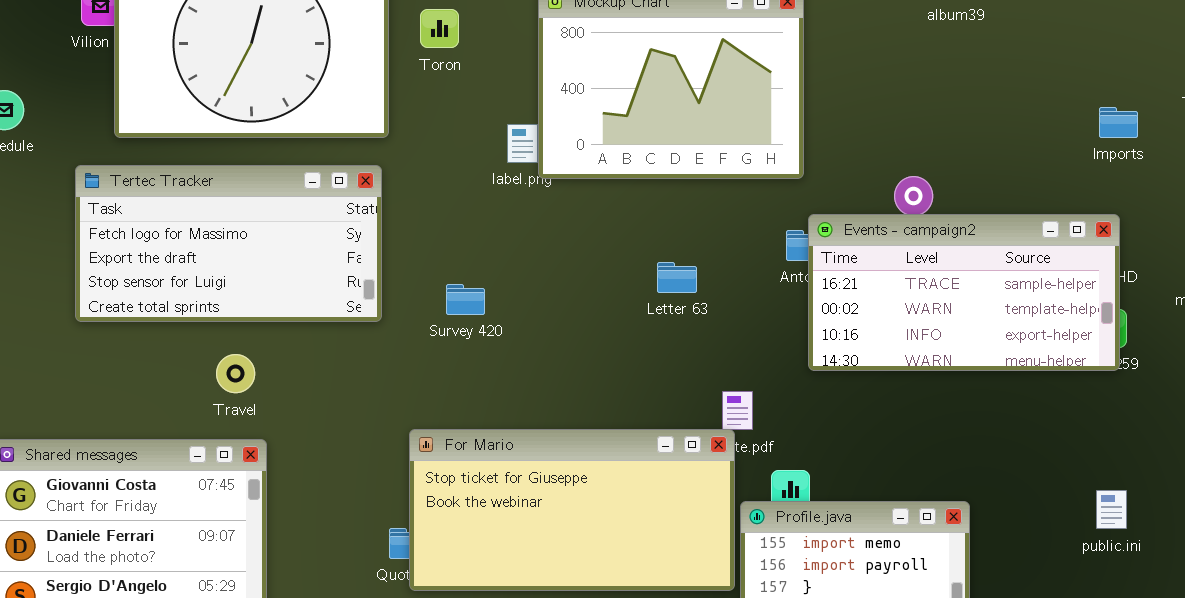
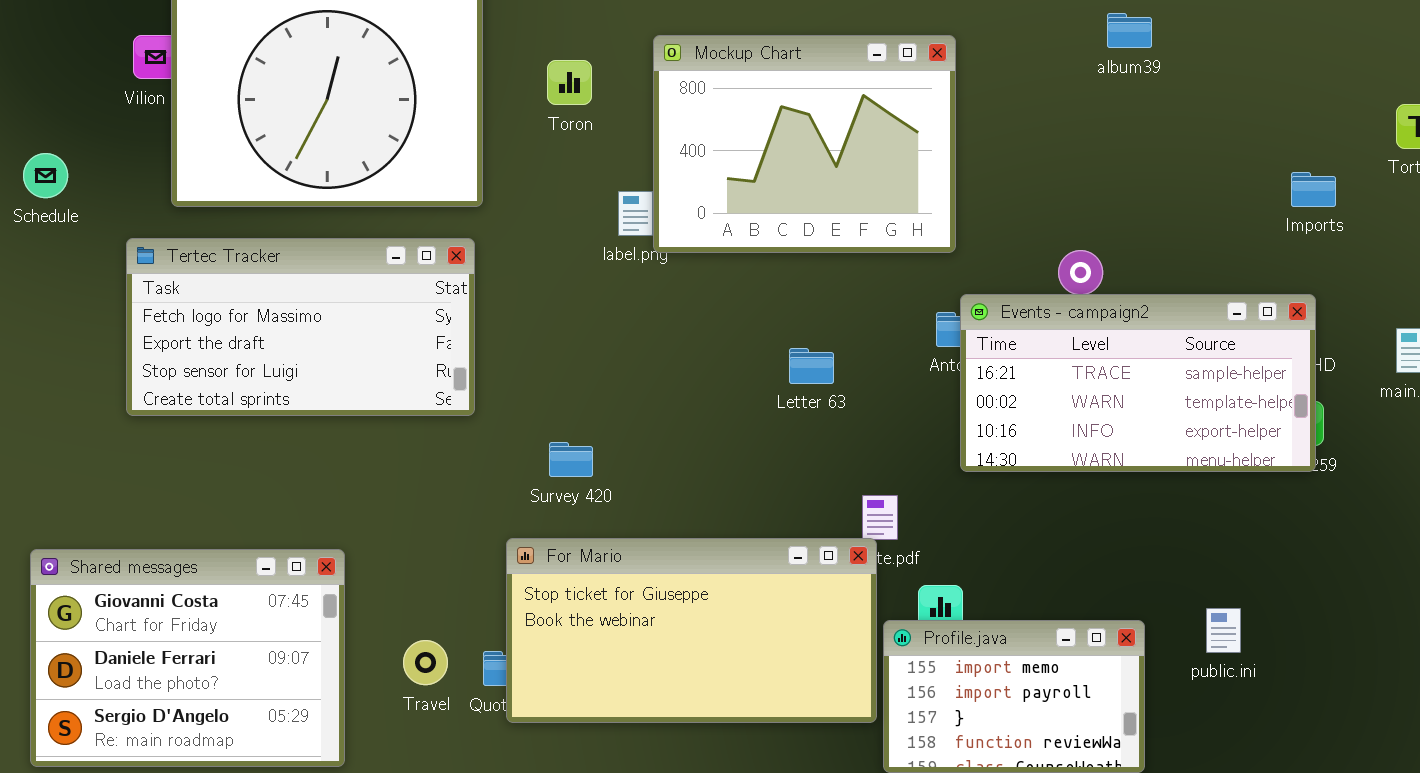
Toron: [420,9,459,48] -> [547,60,592,105], moved
Survey 420: [446,284,485,315] -> [549,442,593,477], moved
Travel: [216,354,255,393] -> [403,640,448,685], moved
public.ini: [1096,490,1127,529] -> [1206,608,1241,653], moved

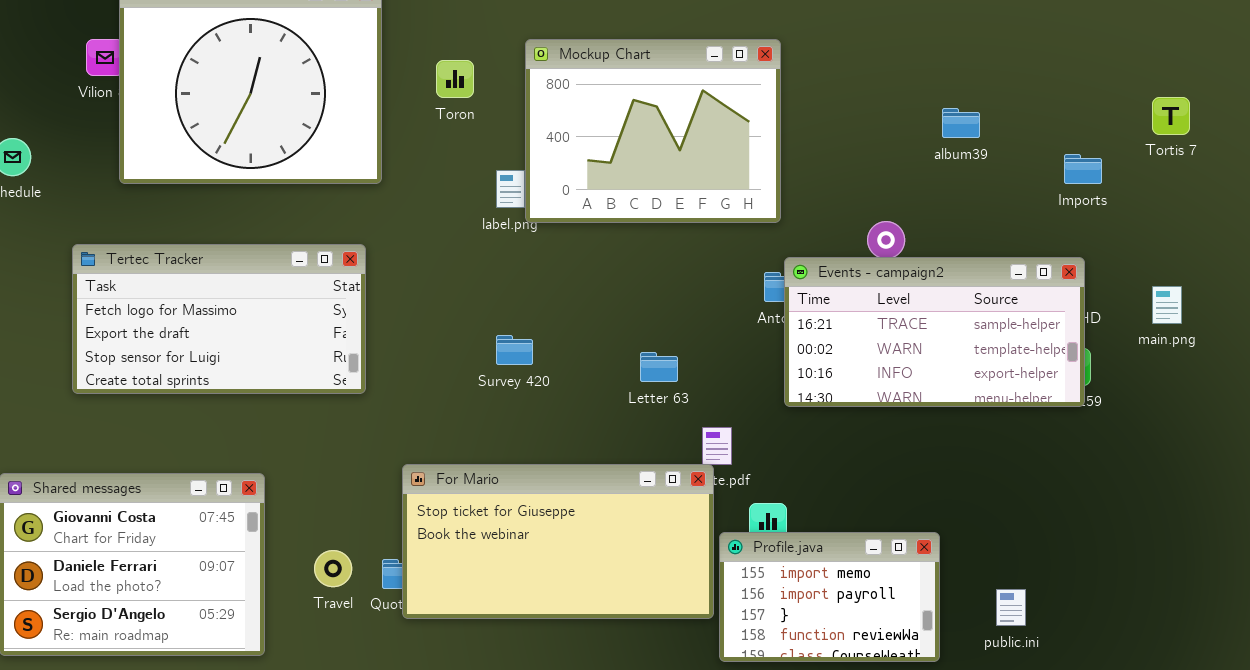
album39: [1107,13,1152,48] -> [942,108,980,138], moved
Tertec Tracker: [126,238,475,416] -> [72,244,366,394], moved
Letter 63: [789,348,834,384] -> [640,352,678,382], moved
Survey 420: [549,442,593,477] -> [496,335,533,365], moved
public.ini: [1206,608,1241,653] -> [996,589,1026,626], moved

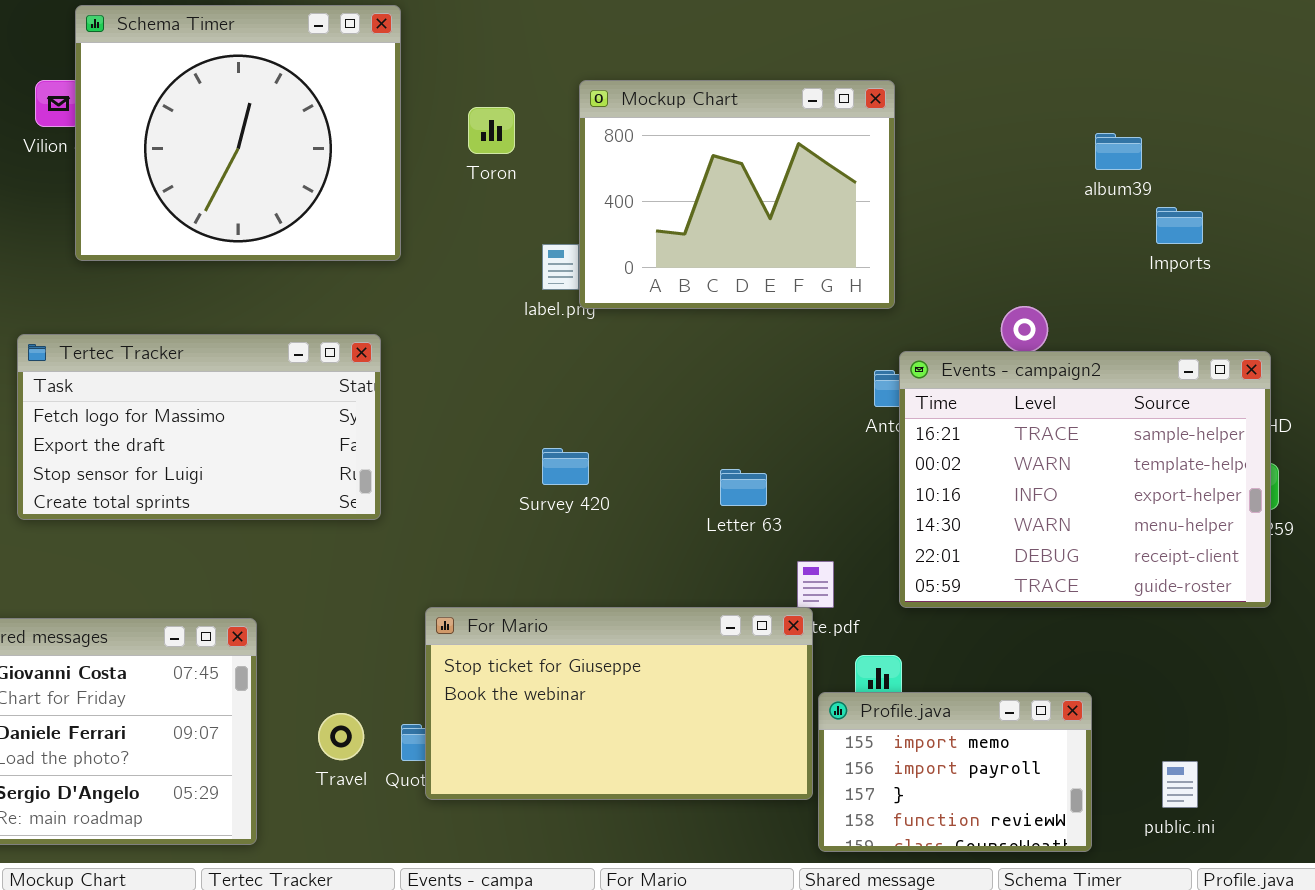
album39: [942,108,980,138] -> [1095,133,1142,170], moved
Imports: [1064,154,1102,184] -> [1156,207,1203,244], moved
Events - campaign2: [784,257,1085,407] -> [899,351,1271,608], resized

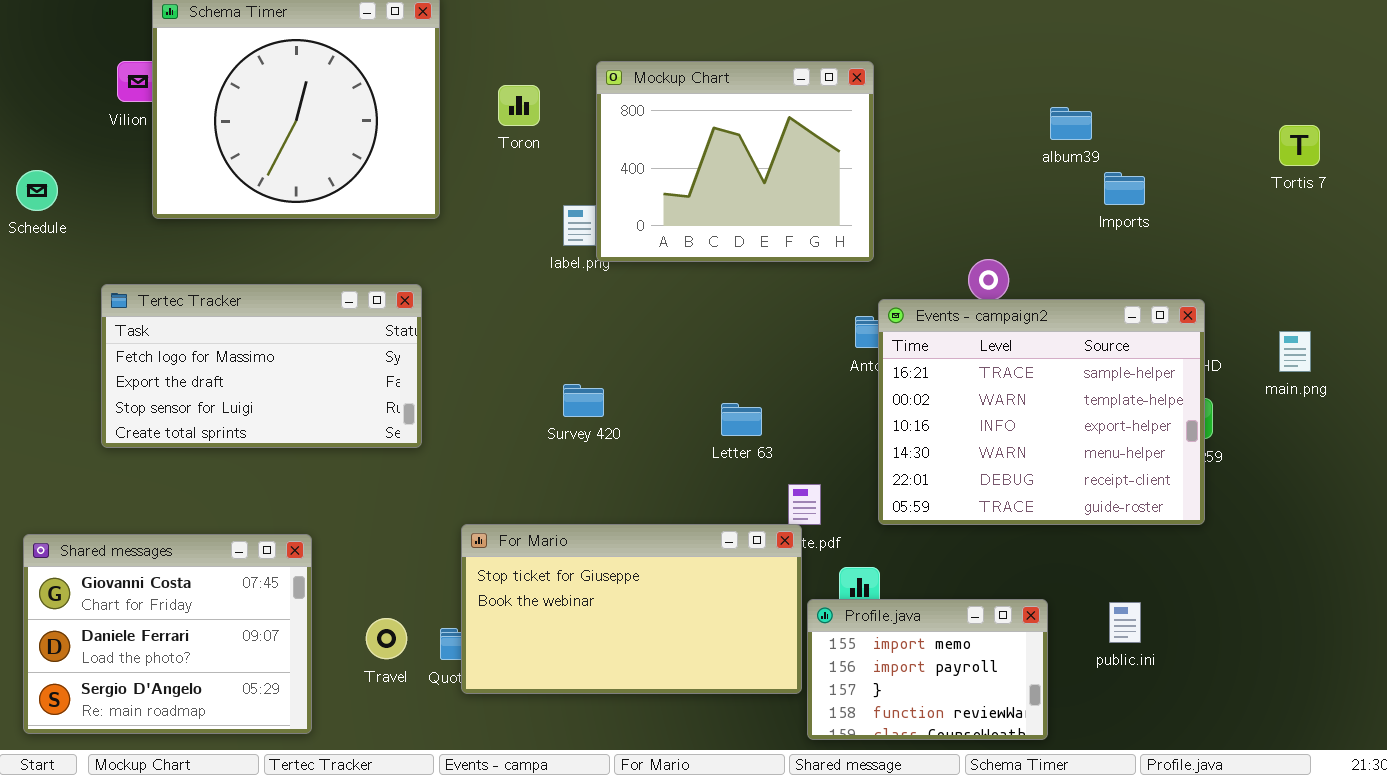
public.ini: [1162,761,1198,808] -> [1109,602,1141,643], moved

